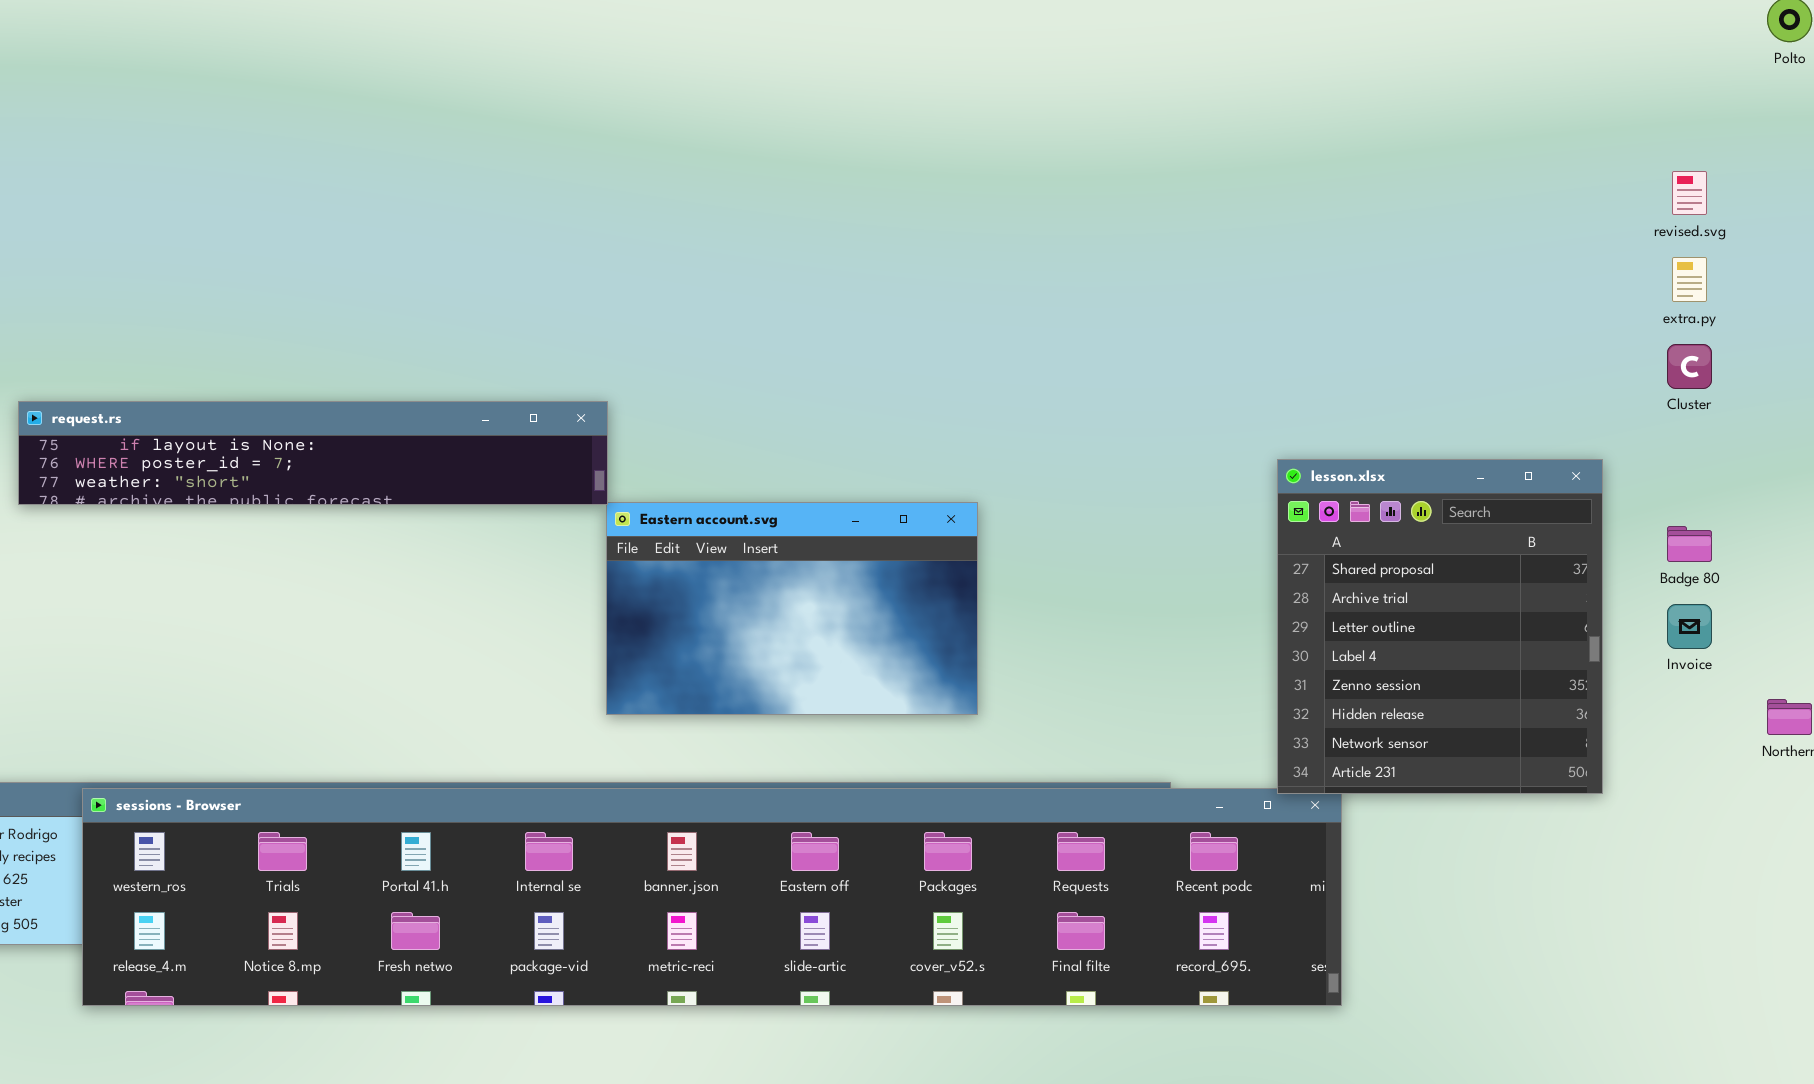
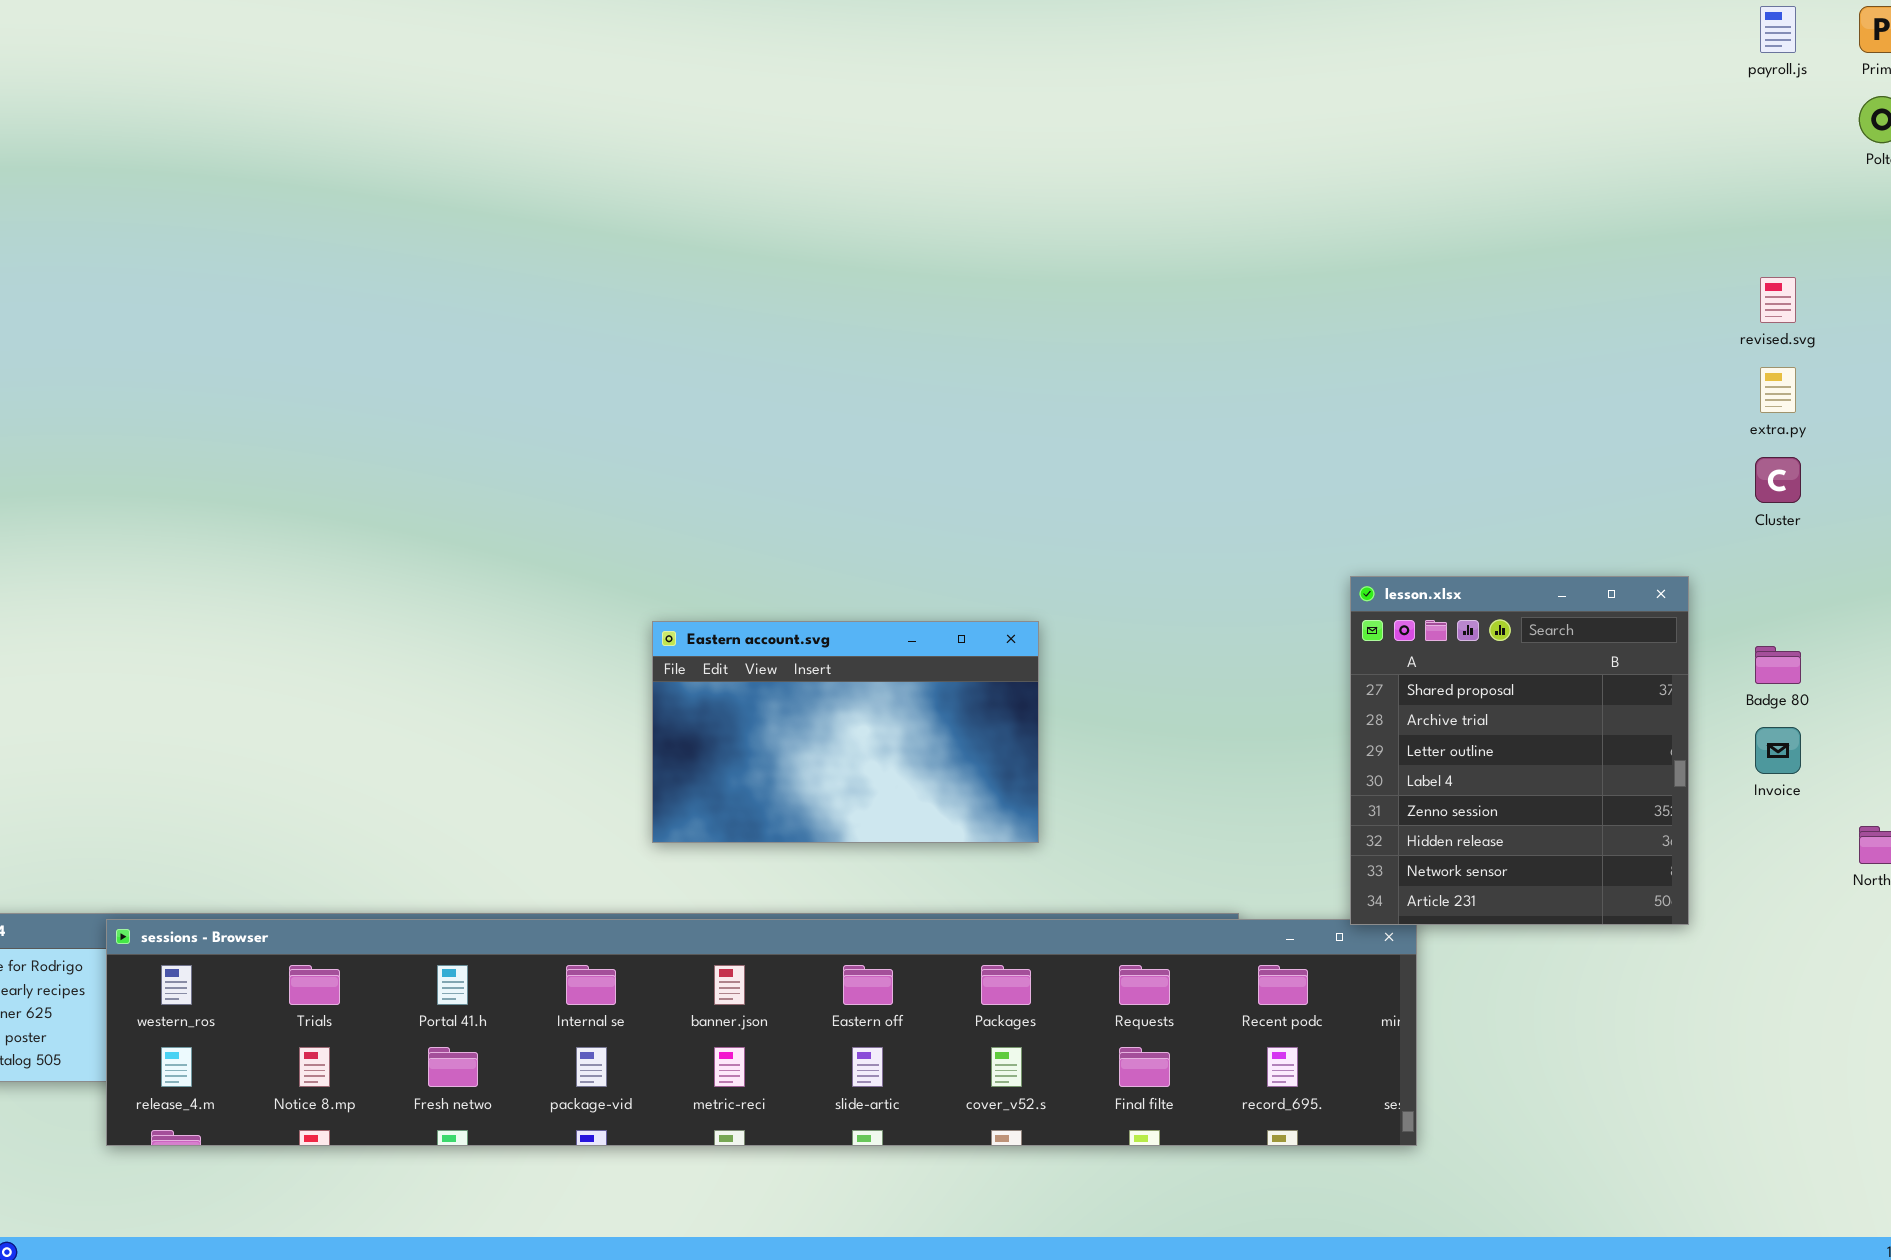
request.rs: [18,401,608,505] -> none, closed

